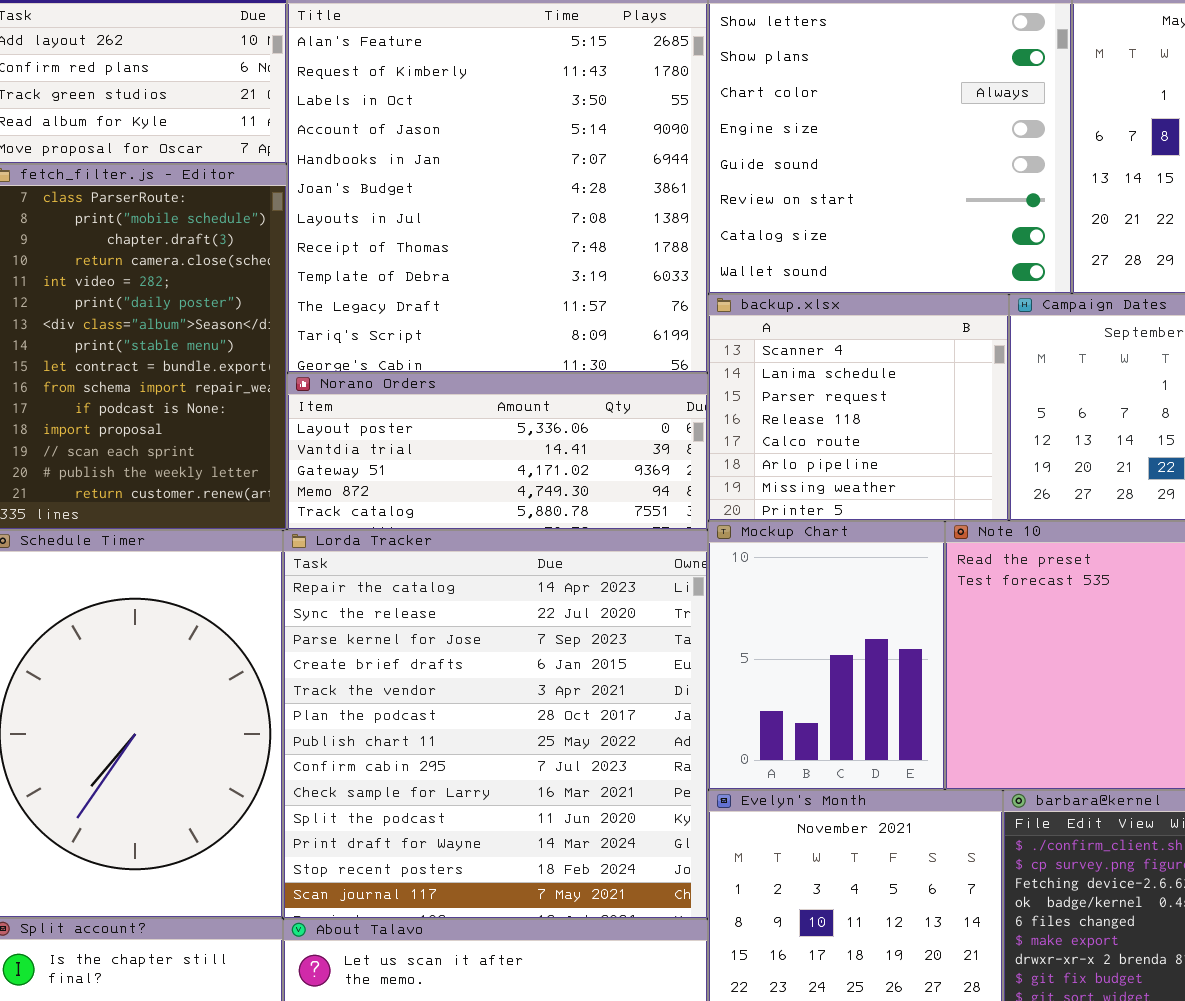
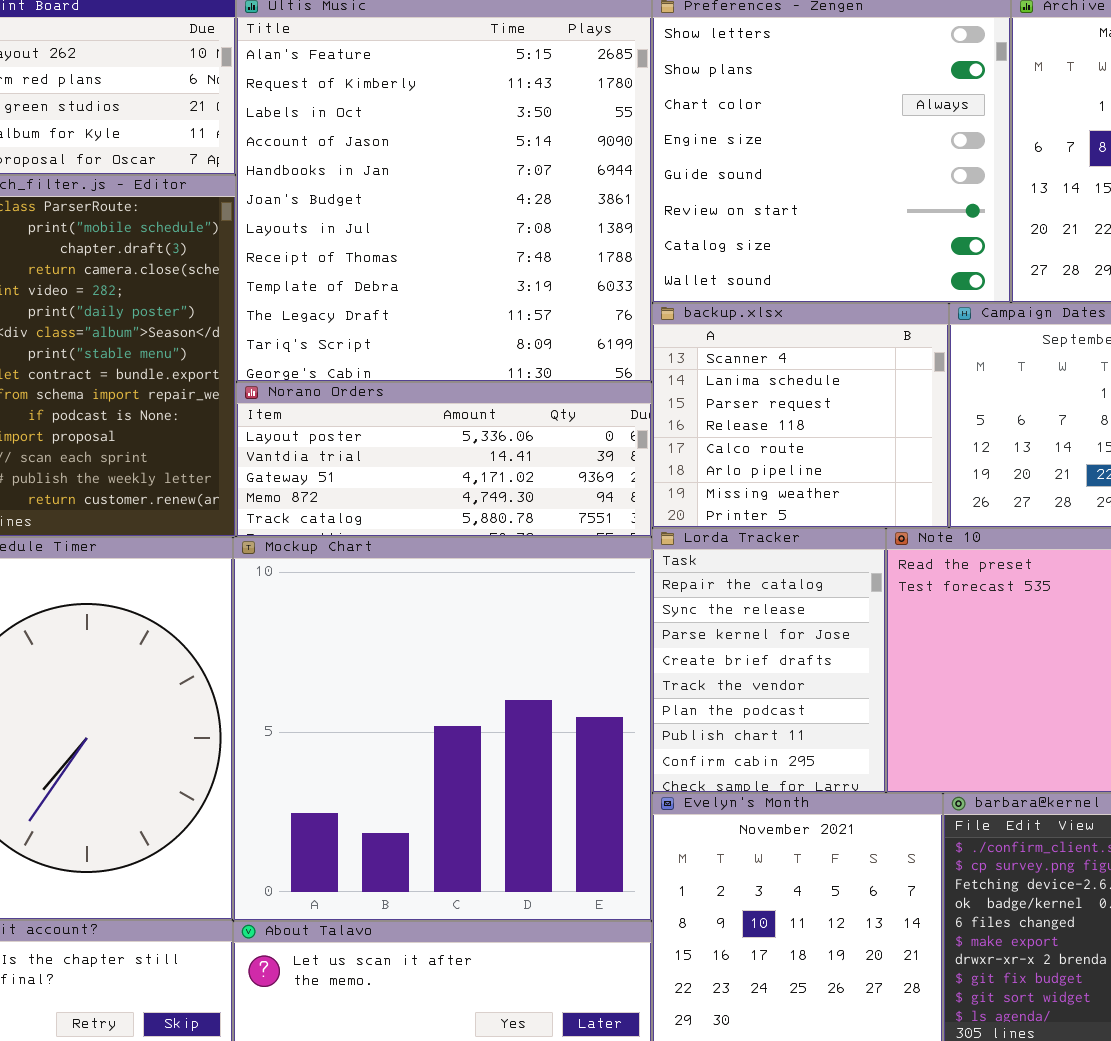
Mockup Chart: [708,521,945,790] -> [233,537,652,921], moved, resized
Lorda Tracker: [283,530,708,919] -> [652,528,886,793], moved, resized

